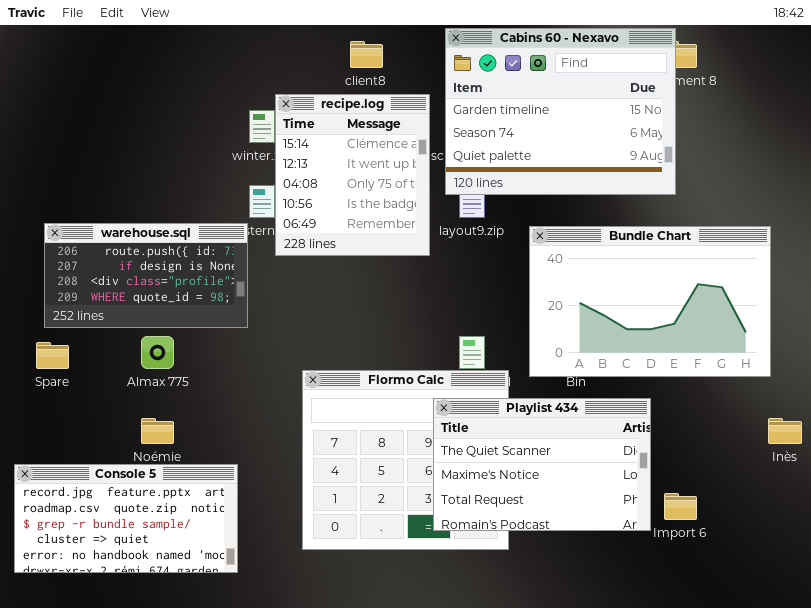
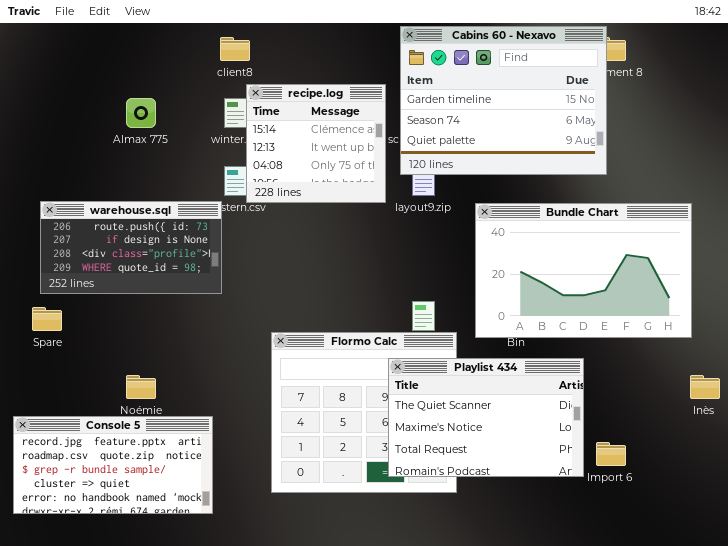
client8: [350,41,383,68] -> [220,37,250,61], moved
recipe.log: [275,94,430,256] -> [246,84,386,203], resized
Almax 775: [141,336,174,369] -> [126,98,156,128], moved

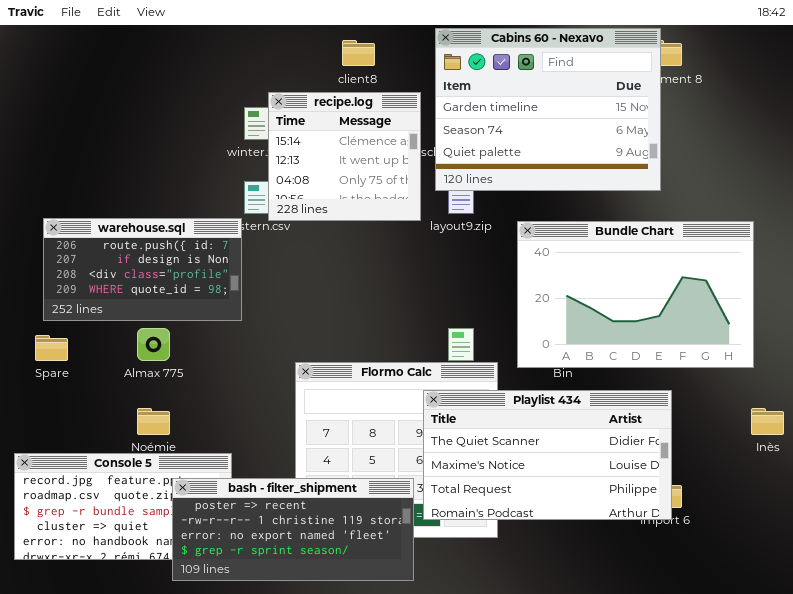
client8: [220,37,250,61] -> [342,40,375,66], moved
Almax 775: [126,98,156,128] -> [137,328,170,361], moved
Playlist 434: [388,358,584,477] -> [423,390,672,520], resized
bash - filter_shipment: none -> [172,478,414,581], opened

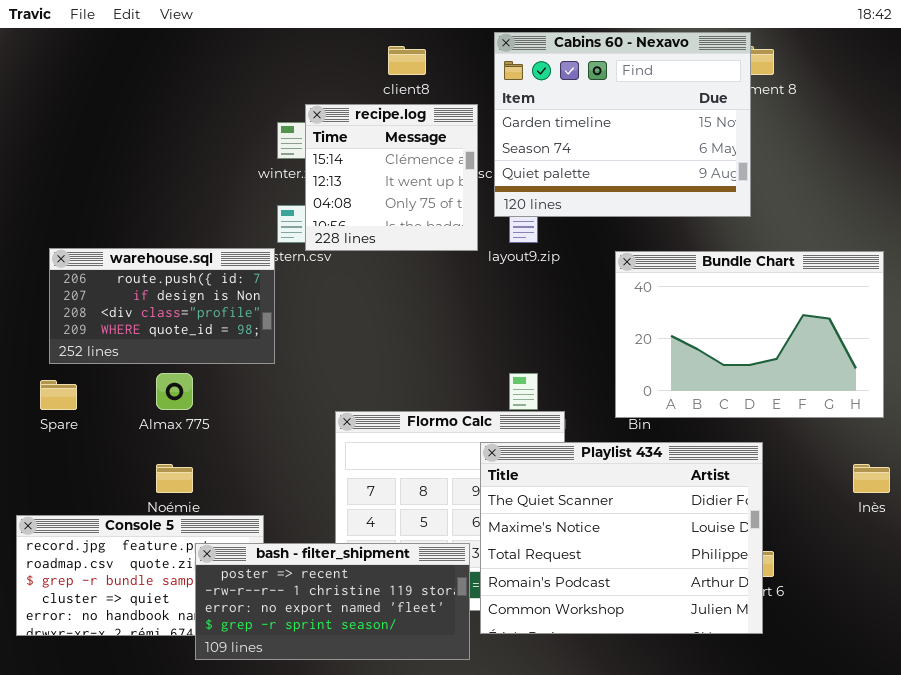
Bundle Chart: [517,221,754,368] -> [615,251,884,418], moved
Playlist 434: [423,390,672,520] -> [480,442,763,634], resized

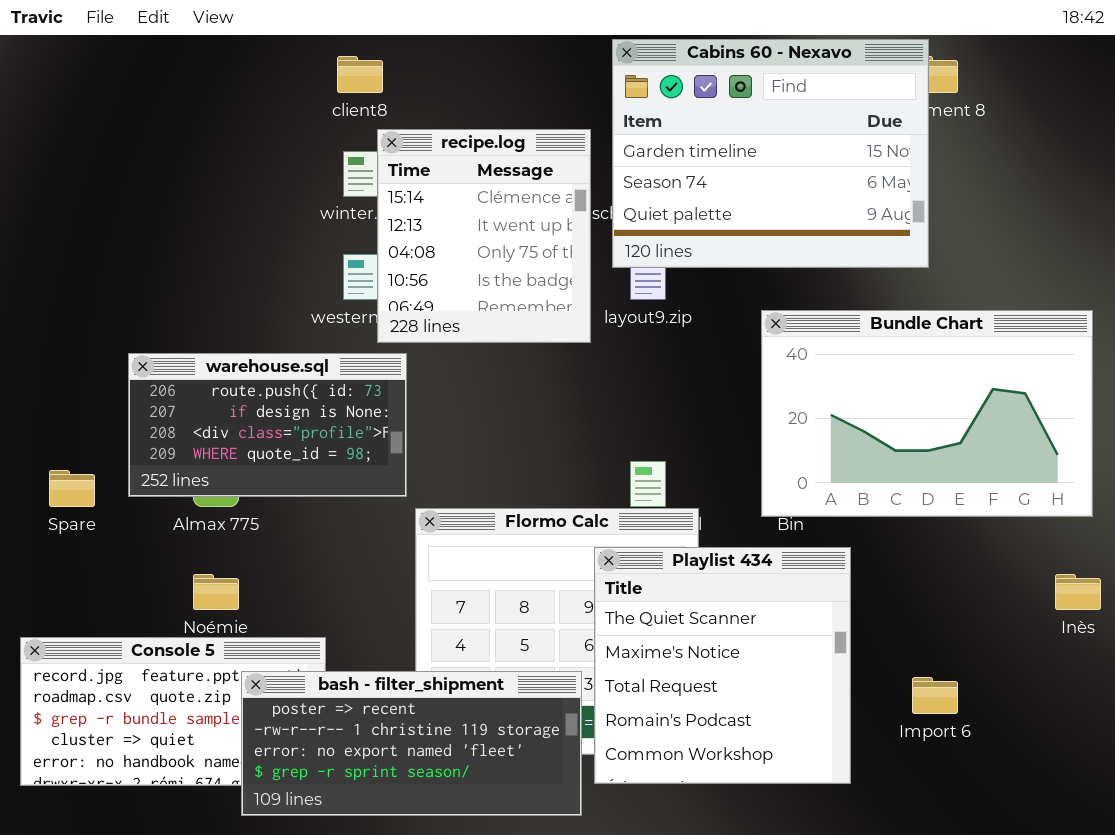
client8: [388,46,426,75] -> [337,56,383,93], moved
recipe.log: [305,104,478,251] -> [377,129,591,343], resized
warehouse.sql: [49,248,275,364] -> [128,353,407,497], moved
Playlist 434: [480,442,763,634] -> [594,547,851,784], resized

